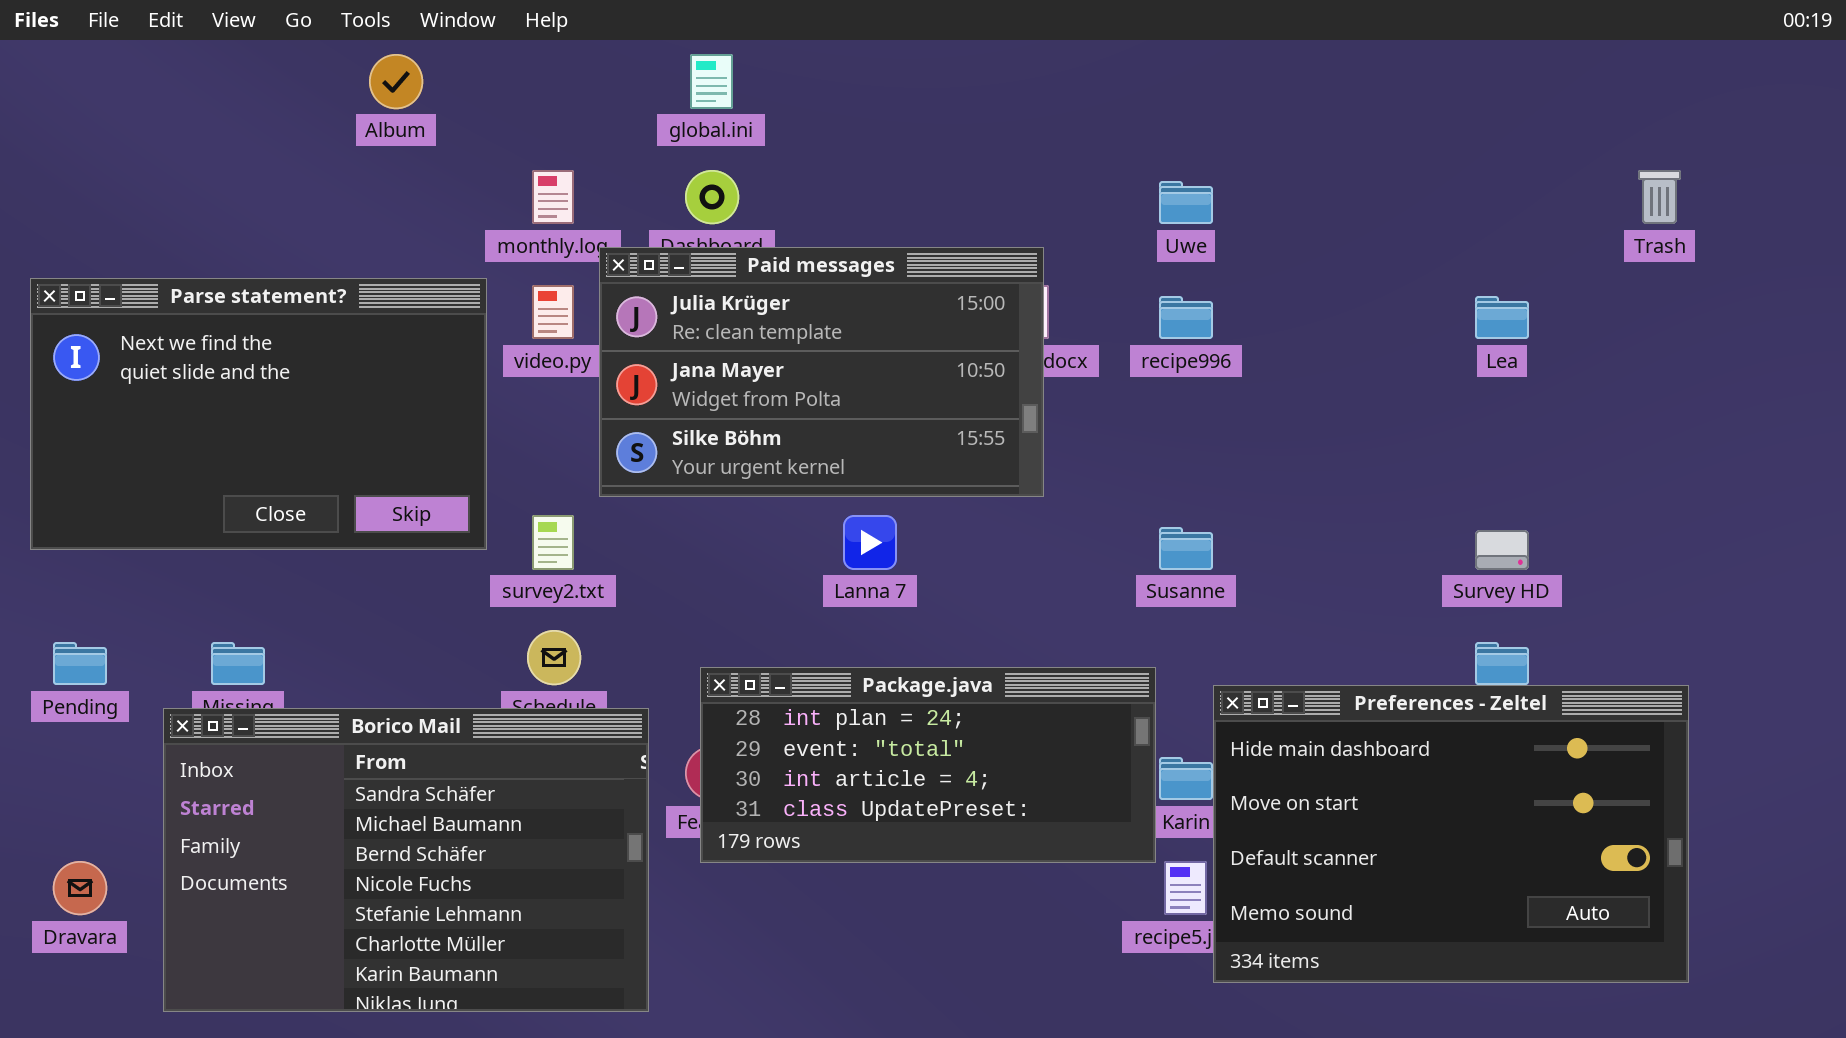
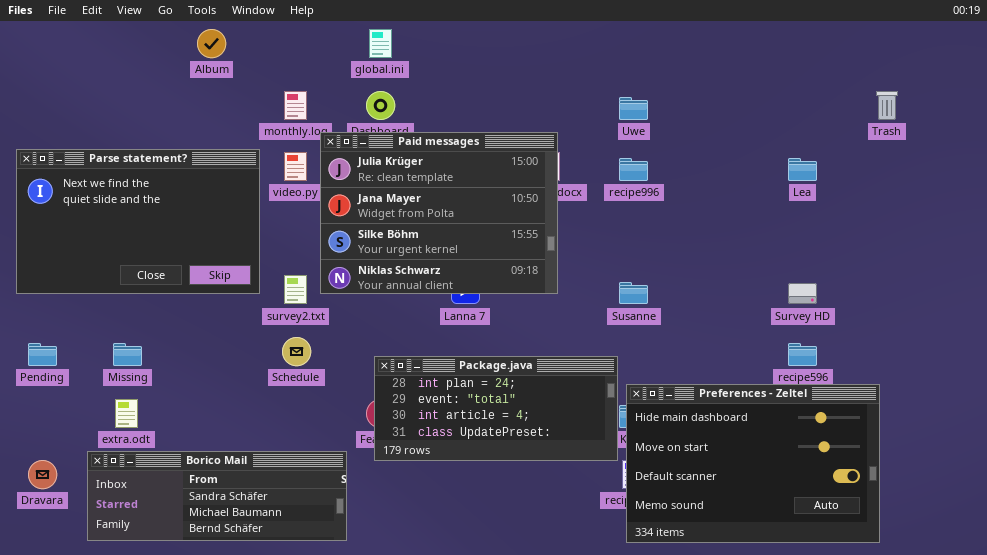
Paid messages: [599,247,1044,497] -> [320,132,558,294], resized
Preferences - Zeltel: [1213,685,1689,983] -> [626,384,880,543], moved
Borico Mail: [163,708,649,1012] -> [87,451,347,541], resized

